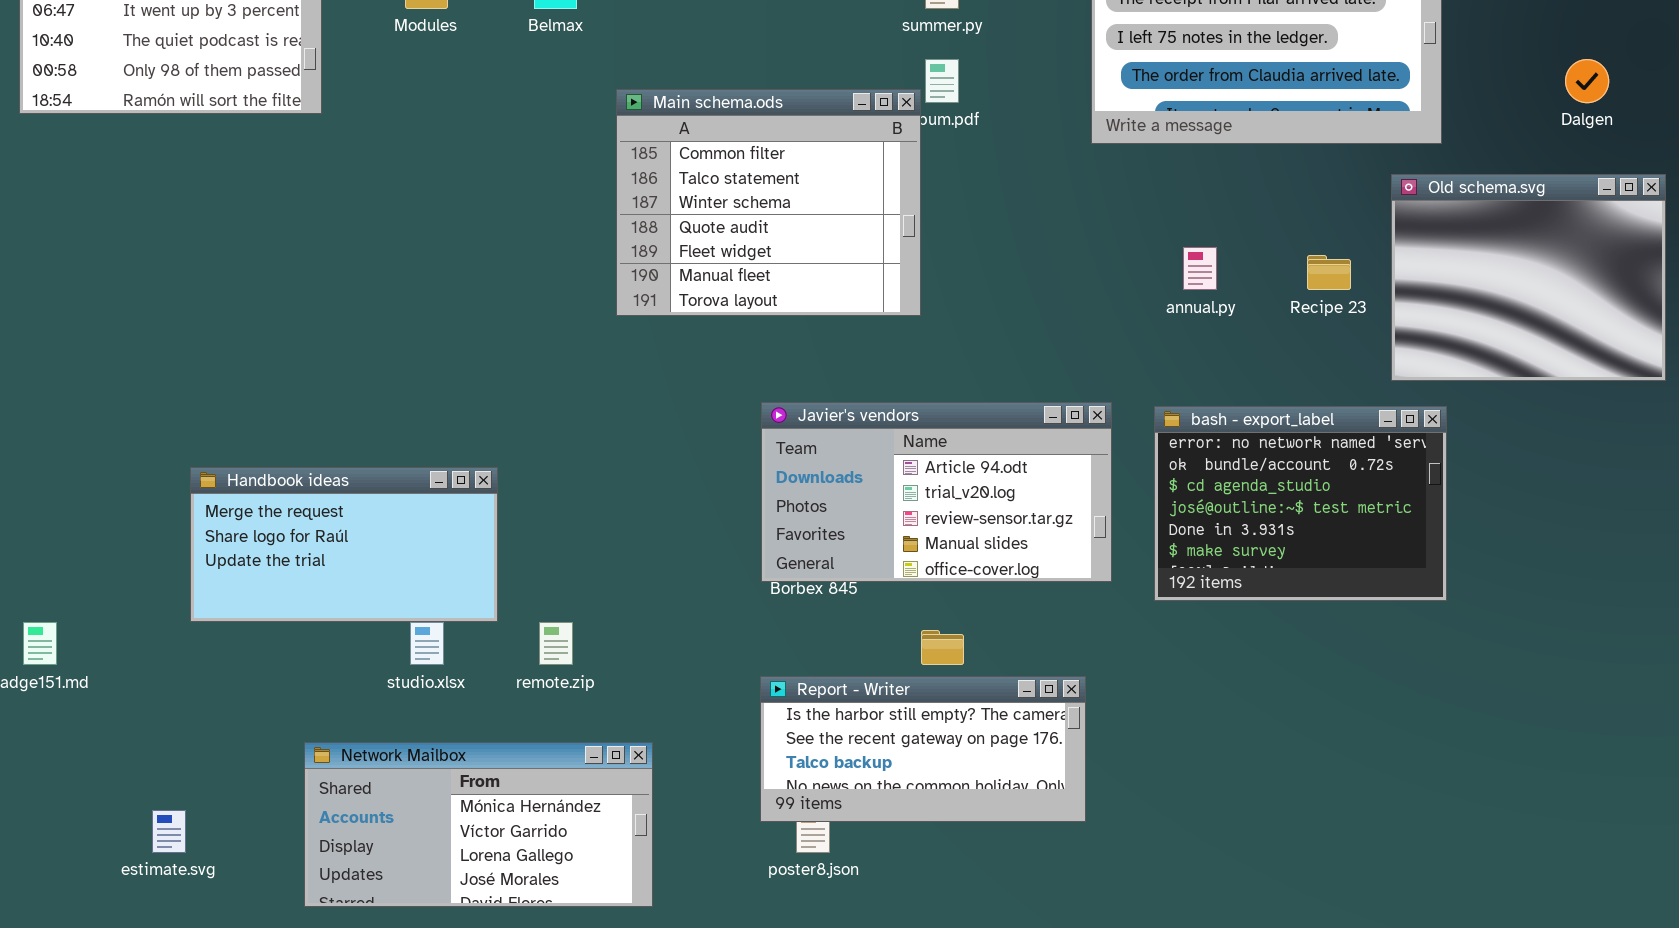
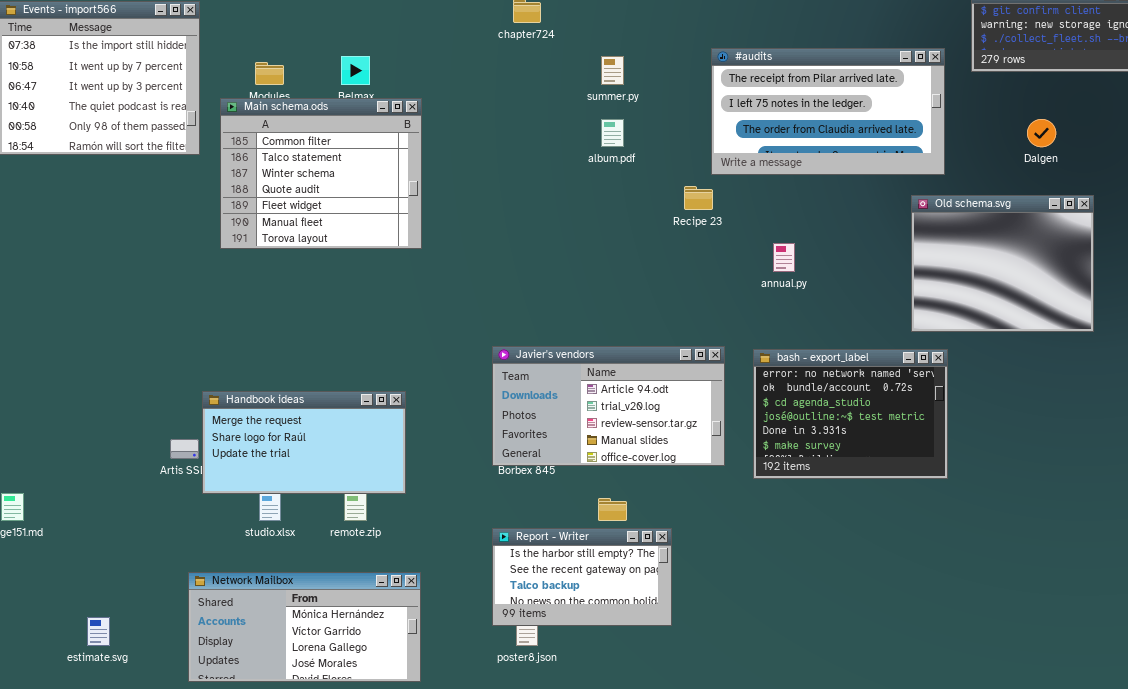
Main schema.ods: [616,89,921,316] -> [220,98,422,249], moved
Recipe 23: [1307,255,1351,290] -> [684,186,713,210], moved
Handbook ideas: [190,467,498,622] -> [202,391,406,494], moved
Report - Writer: [760,676,1086,822] -> [492,528,672,626], resized

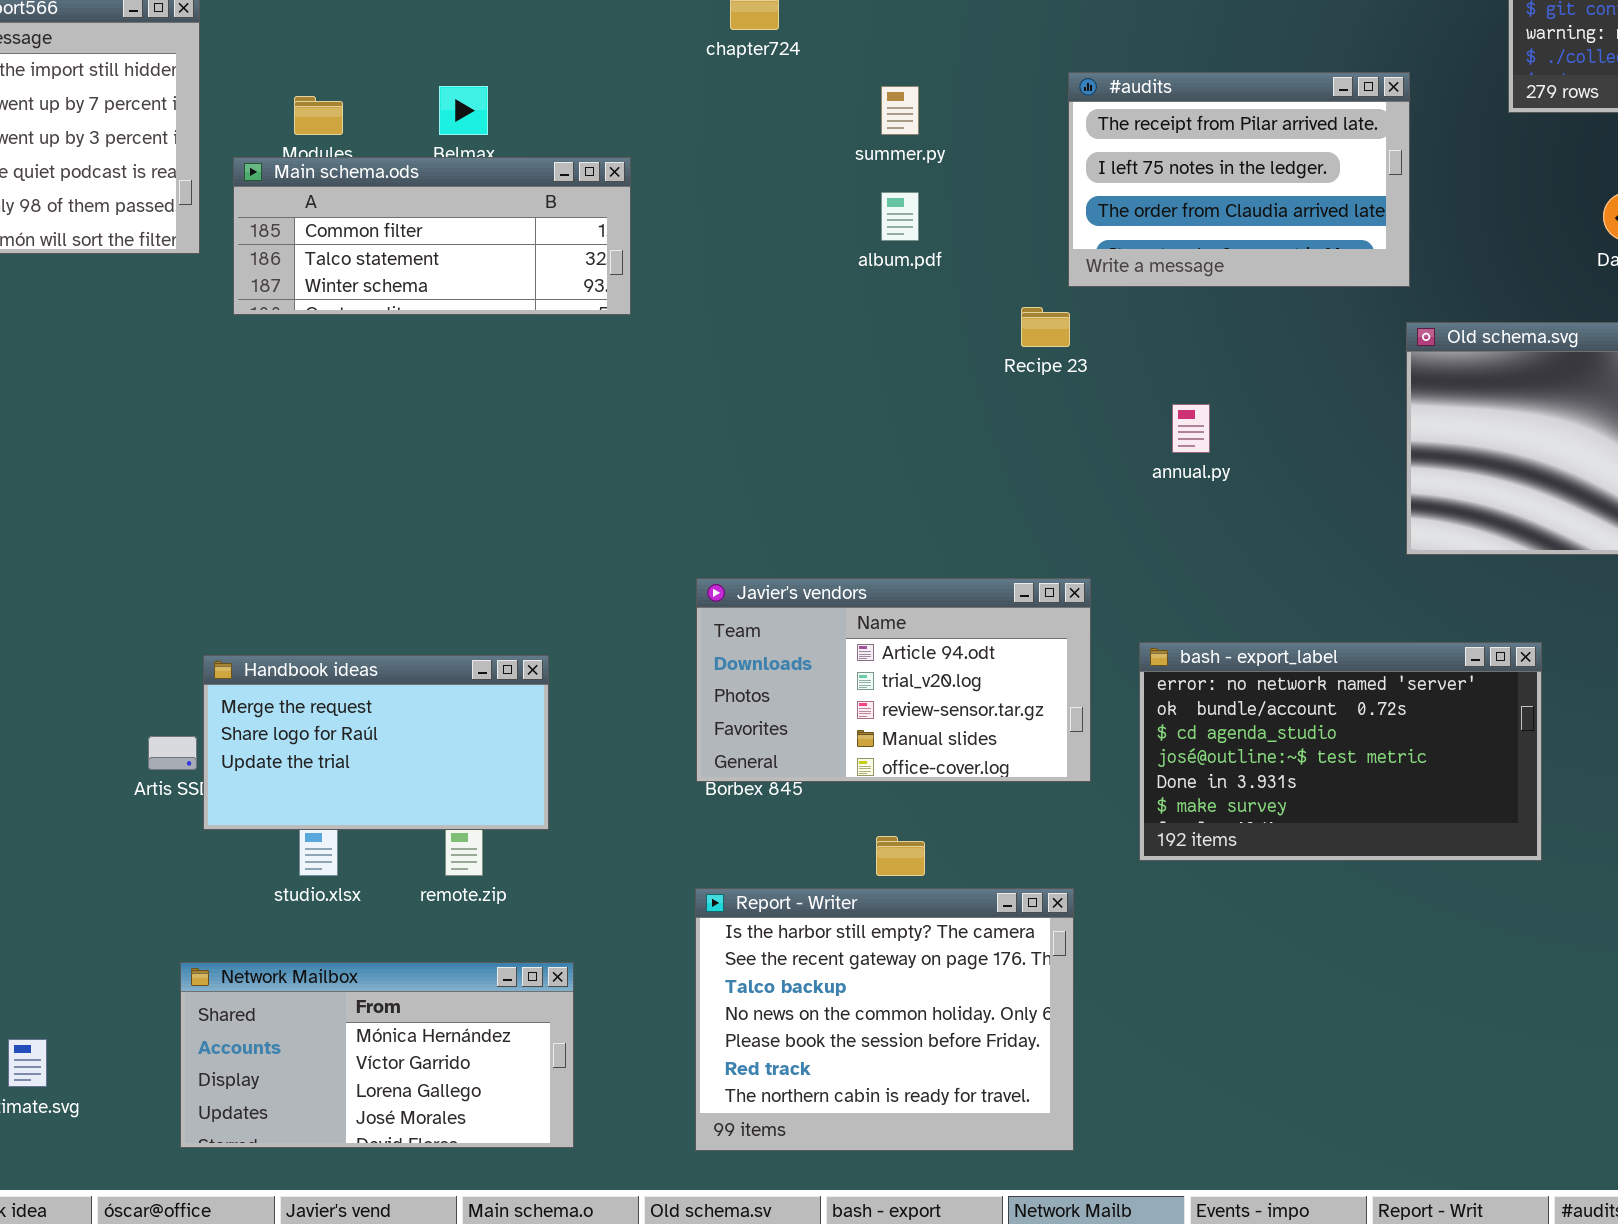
#audits: [711,48,945,175] -> [1068,72,1410,287], resized
Main schema.ods: [220,98,422,249] -> [233,157,631,315], resized
bash - export_label: [753,349,948,479] -> [1139,642,1542,861], moved, resized
Report - Writer: [492,528,672,626] -> [695,888,1074,1151], resized

